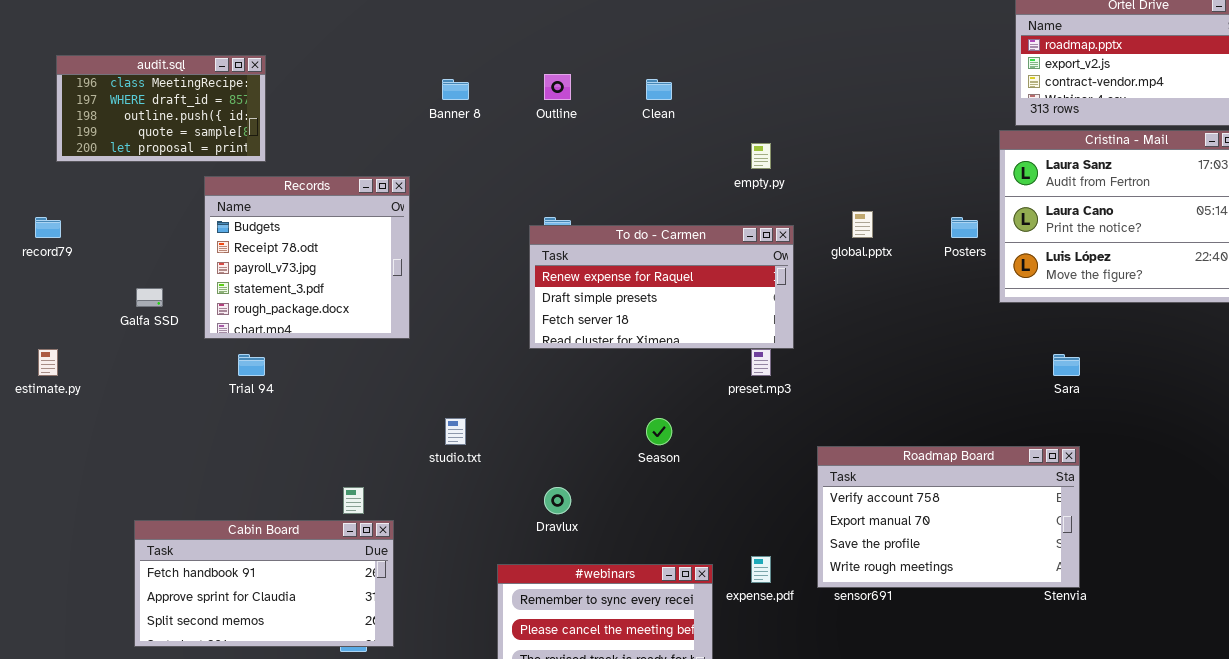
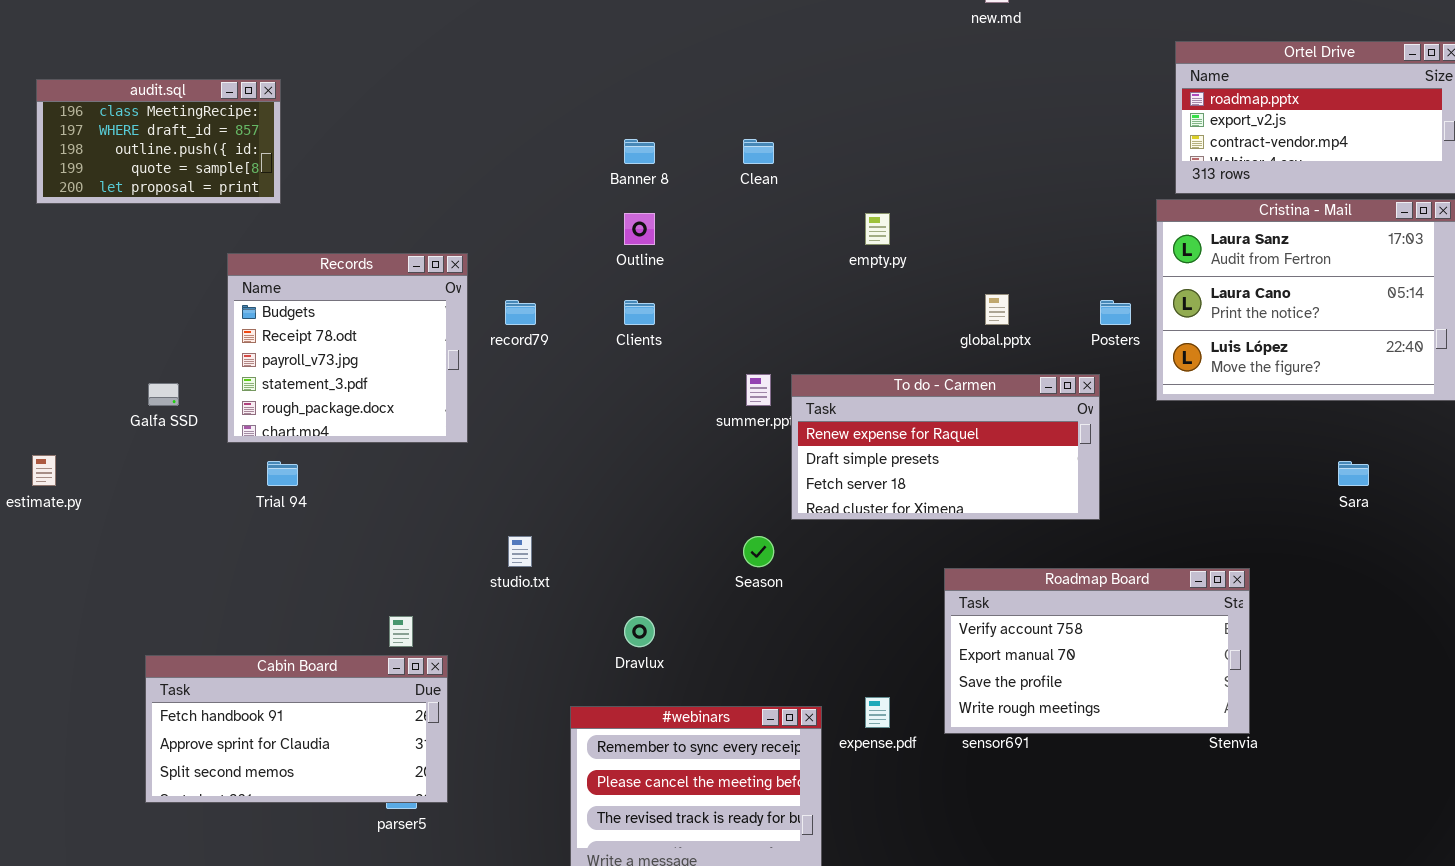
audit.sql: [56,55,266,162] -> [36,79,281,204], moved
Outline: [544,74,571,100] -> [624,213,655,245], moved
Banner 8: [442,79,469,100] -> [624,139,655,164], moved
record79: [35,217,61,238] -> [505,300,536,325], moved
To do - Carmen: [529,225,794,349] -> [791,374,1100,520], moved
Sara: [1053,354,1080,376] -> [1338,461,1369,486], moved

